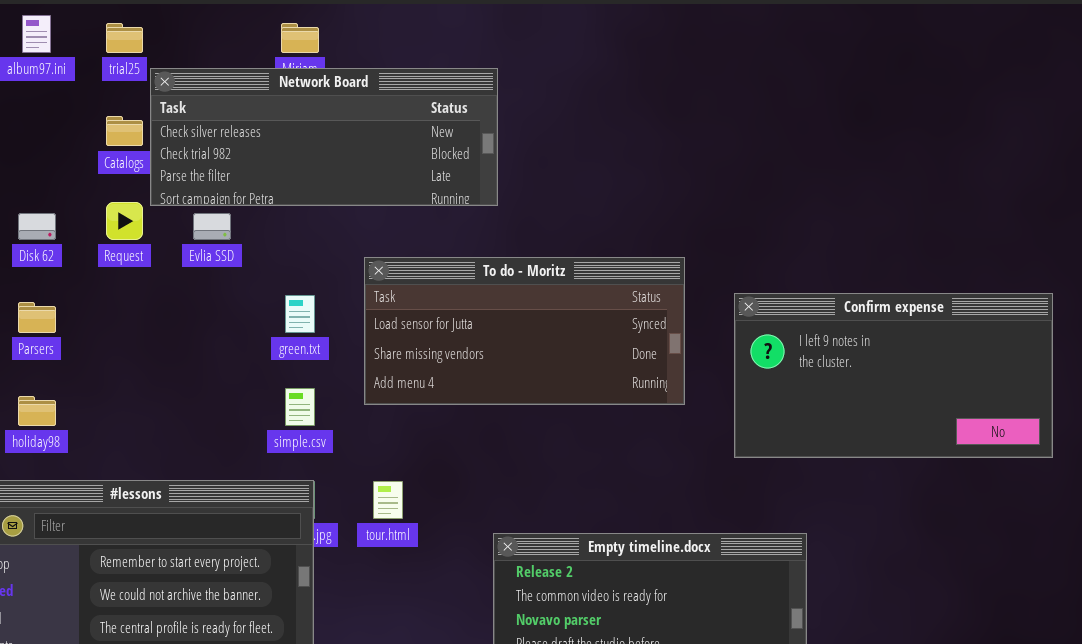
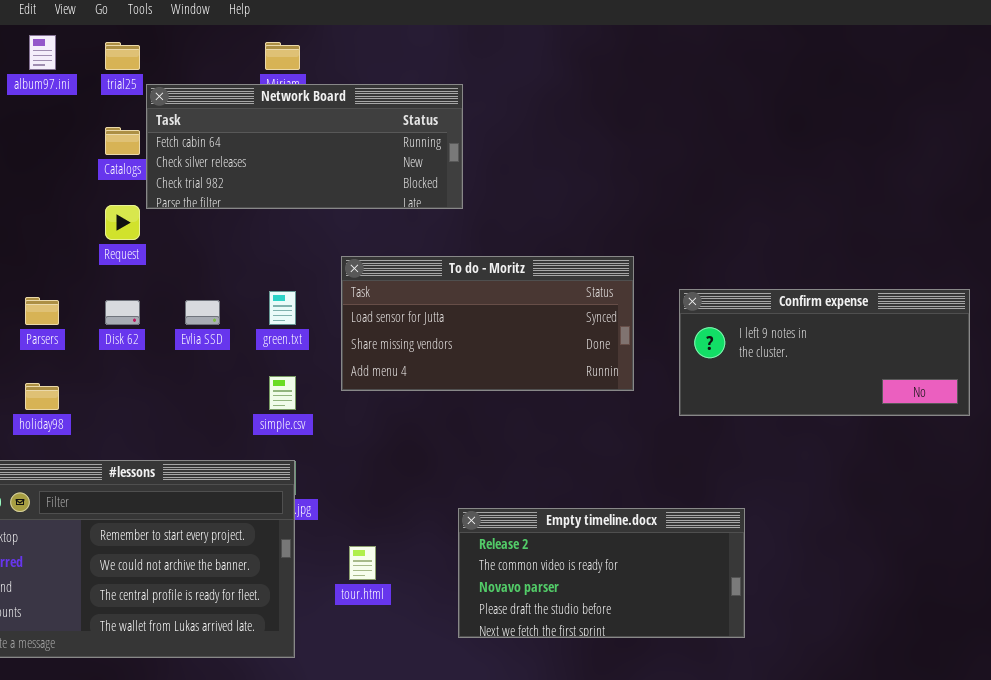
Network Board: [150,68,498,206] -> [146,84,463,209], scrolled up 1 row
Disk 62: [18,213,56,240] -> [105,300,140,325], moved
Evlia SSD: [193,213,231,240] -> [185,300,220,325], moved
Confirm expense: [734,293,1053,458] -> [679,289,970,416], resized
tour.html: [373,481,403,519] -> [349,546,376,580], moved

